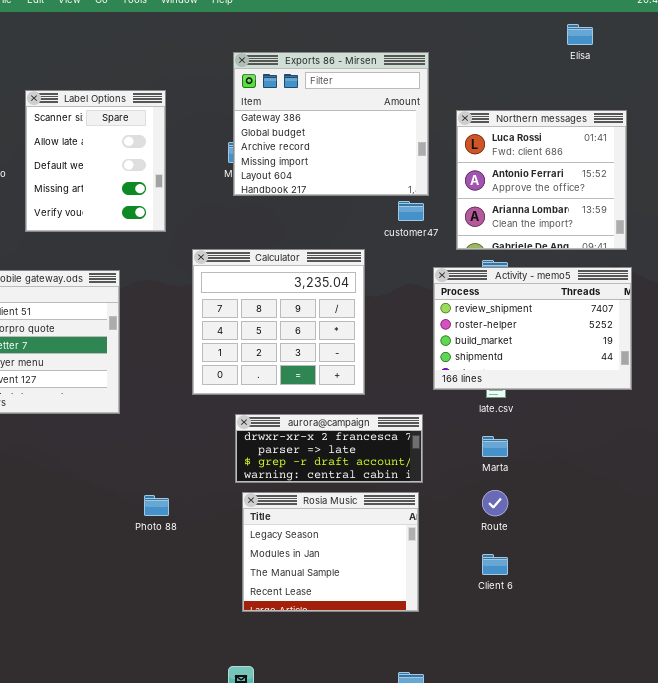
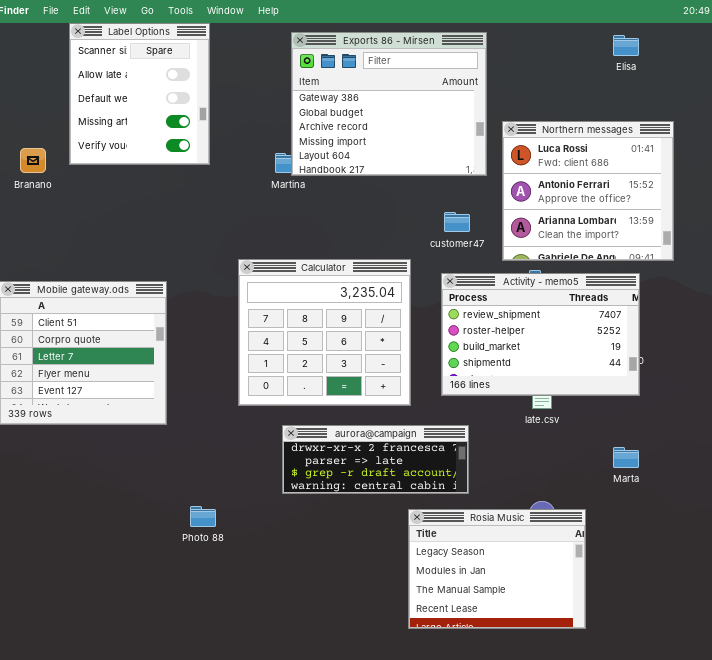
Exports 86 - Mirsen: [233,52,429,196] -> [291,32,487,176], moved
Label Options: [25,90,166,232] -> [69,23,210,165], moved
Activity - memo5: [433,267,632,390] -> [441,273,640,396], moved
Marta: [482,436,508,457] -> [613,447,639,468], moved
Rosia Music: [242,492,419,612] -> [408,509,586,629], moved

